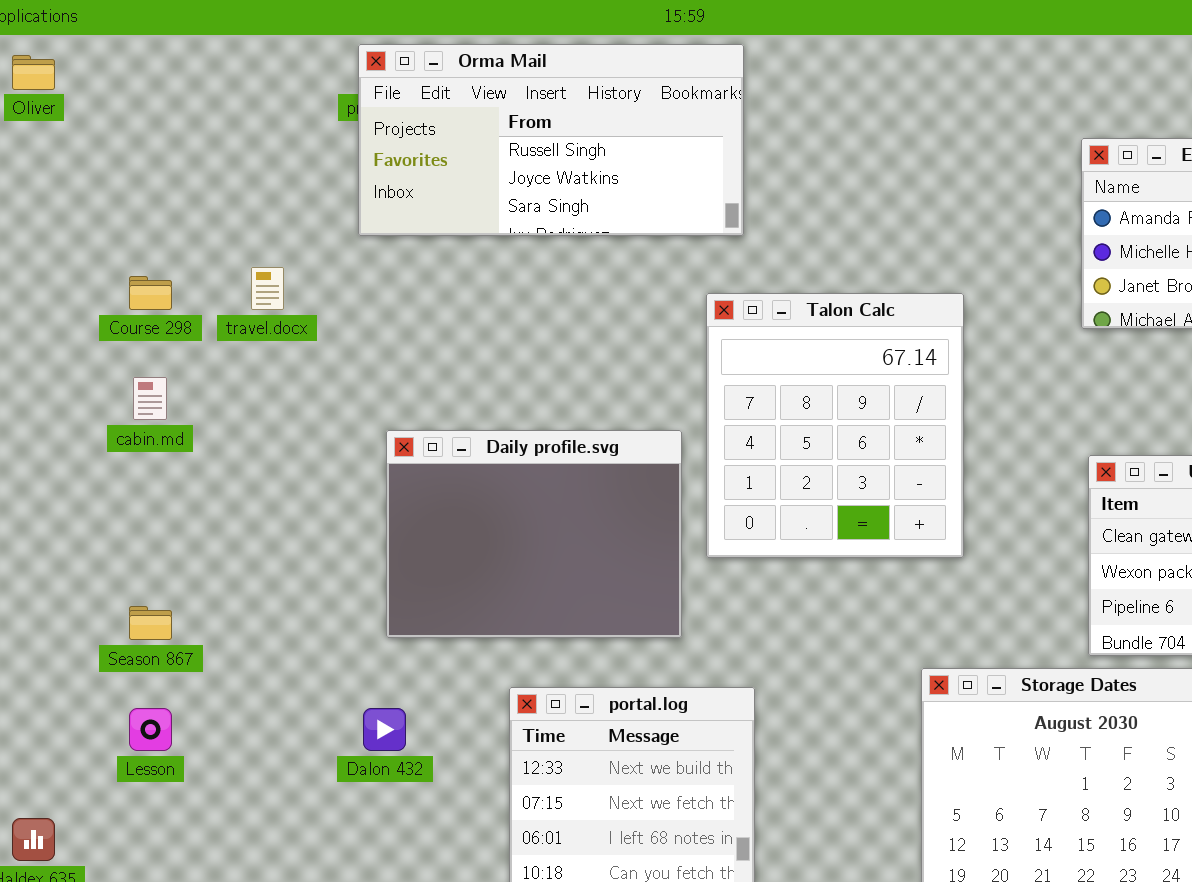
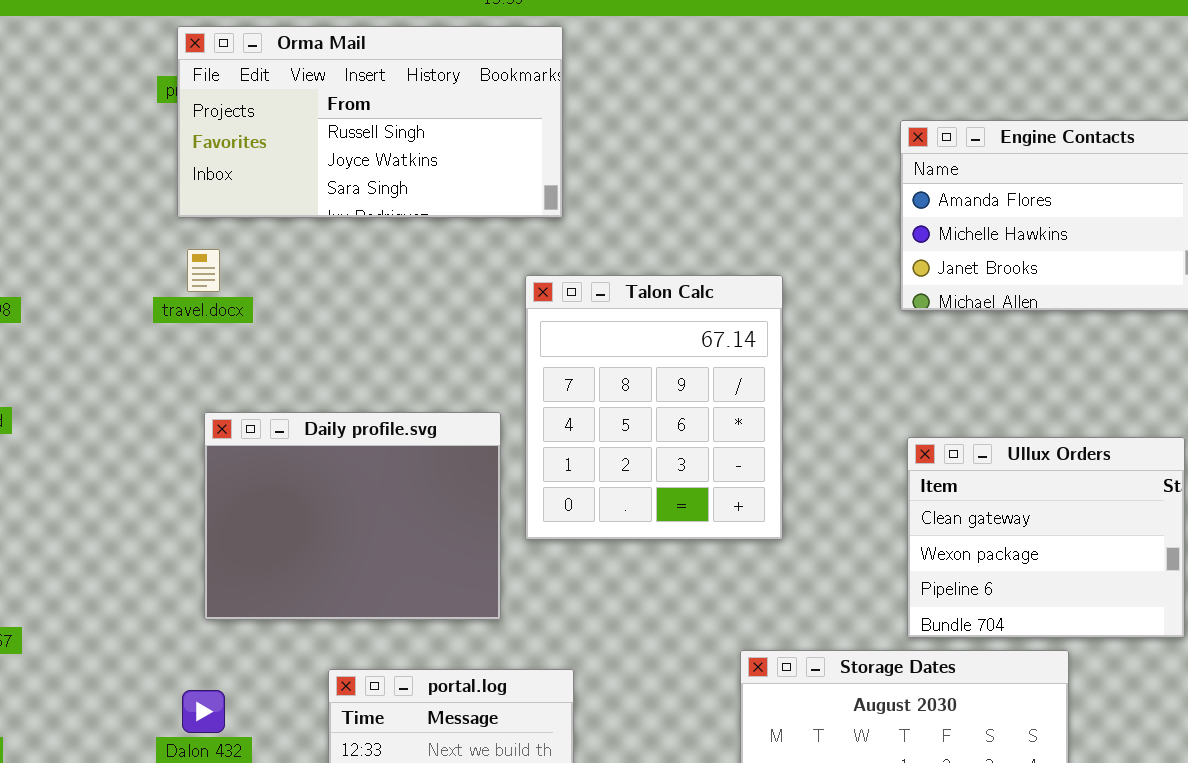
travel.docx: [251,267,284,310] -> [187,249,220,292], moved

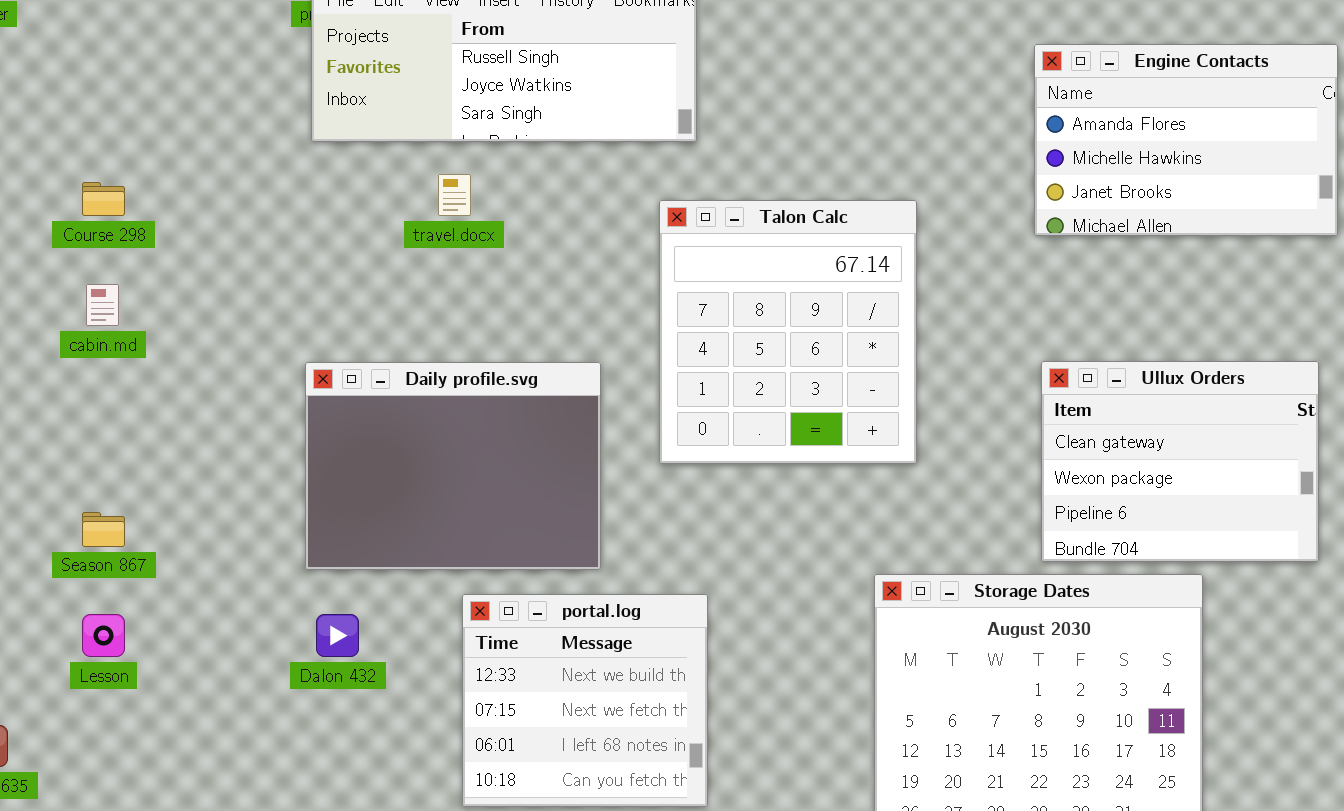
travel.docx: [187,249,220,292] -> [438,174,471,216], moved
Daily profile.svg: [204,412,501,620] -> [305,362,601,570], moved

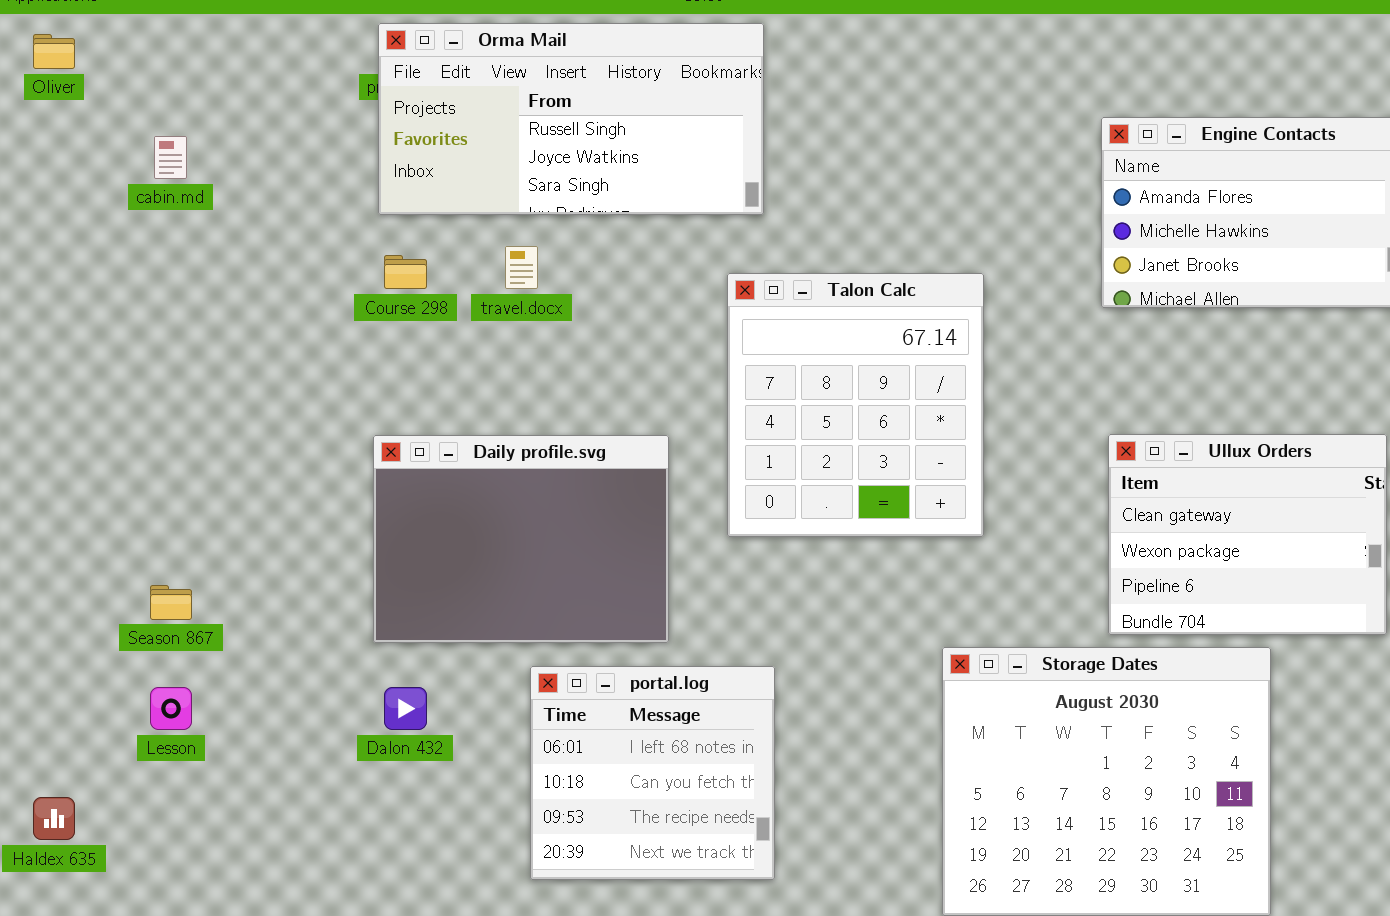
Course 298: [82,182,125,216] -> [384,255,427,289], moved
cabin.md: [86,284,119,326] -> [154,136,187,179], moved
portal.log: [462,594,708,807] -> [530,666,775,880], scrolled down 2 rows

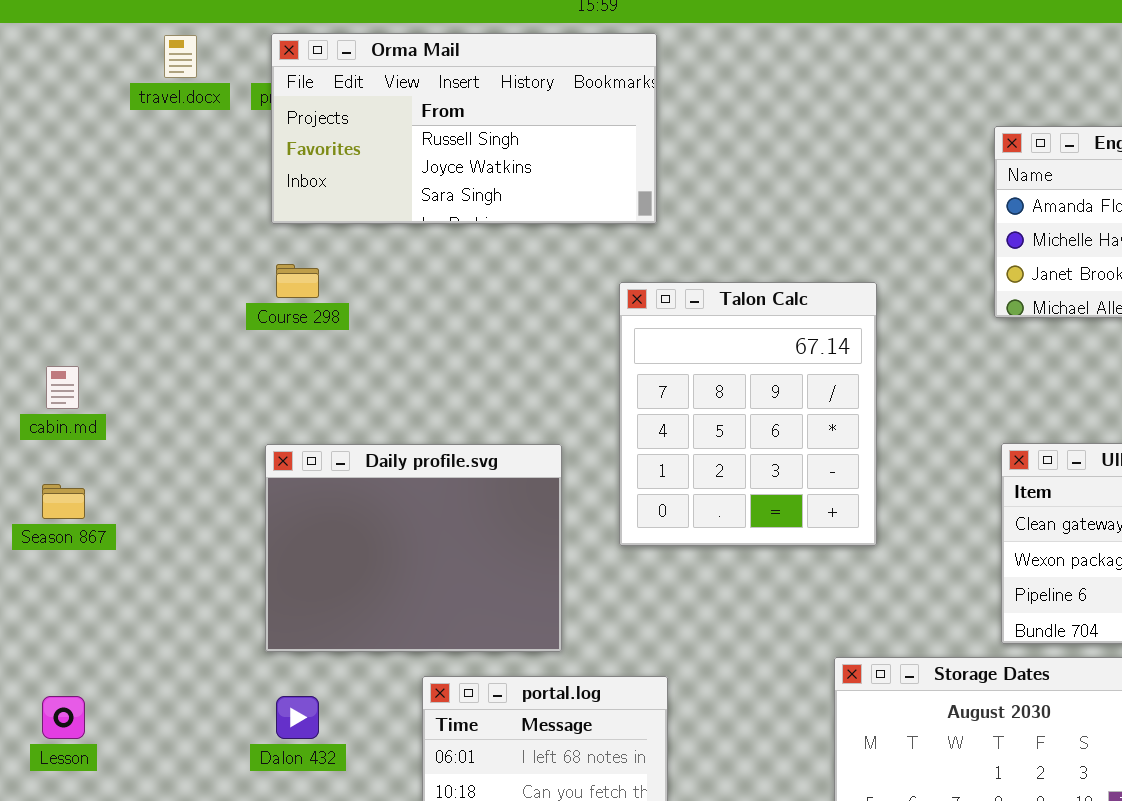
cabin.md: [154,136,187,179] -> [46,366,79,409], moved
travel.docx: [505,246,538,289] -> [164,35,197,78], moved
Season 867: [150,585,192,620] -> [42,484,85,519], moved

